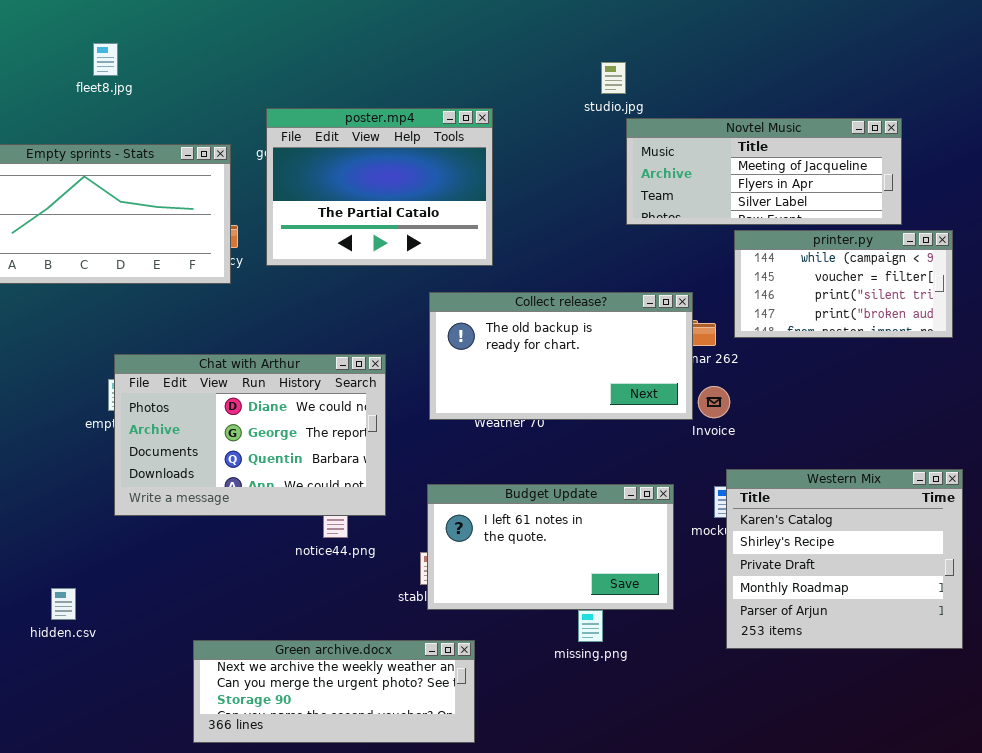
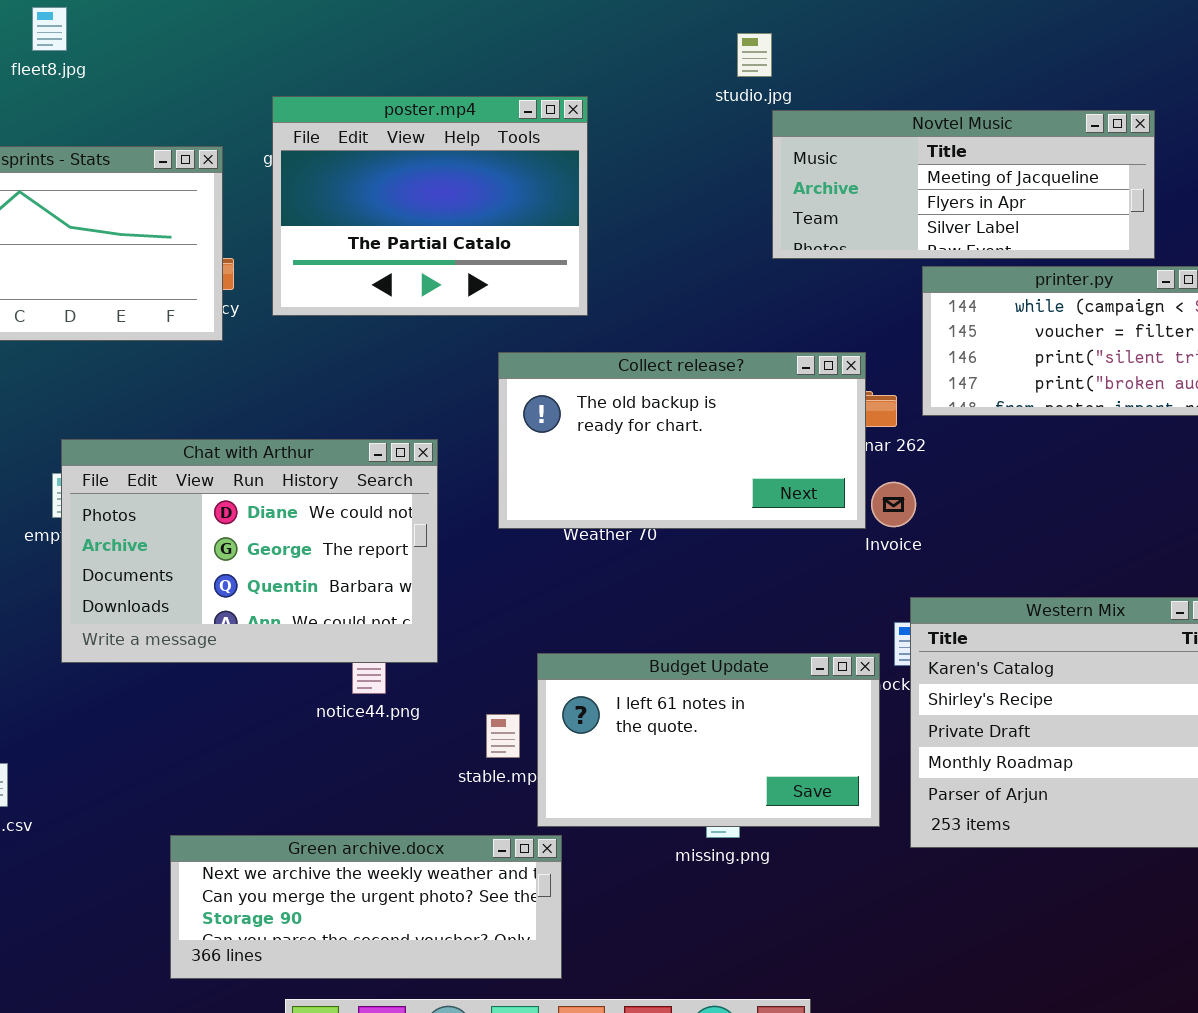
Budget Update: [427,484,674,610] -> [537,653,880,827], moved

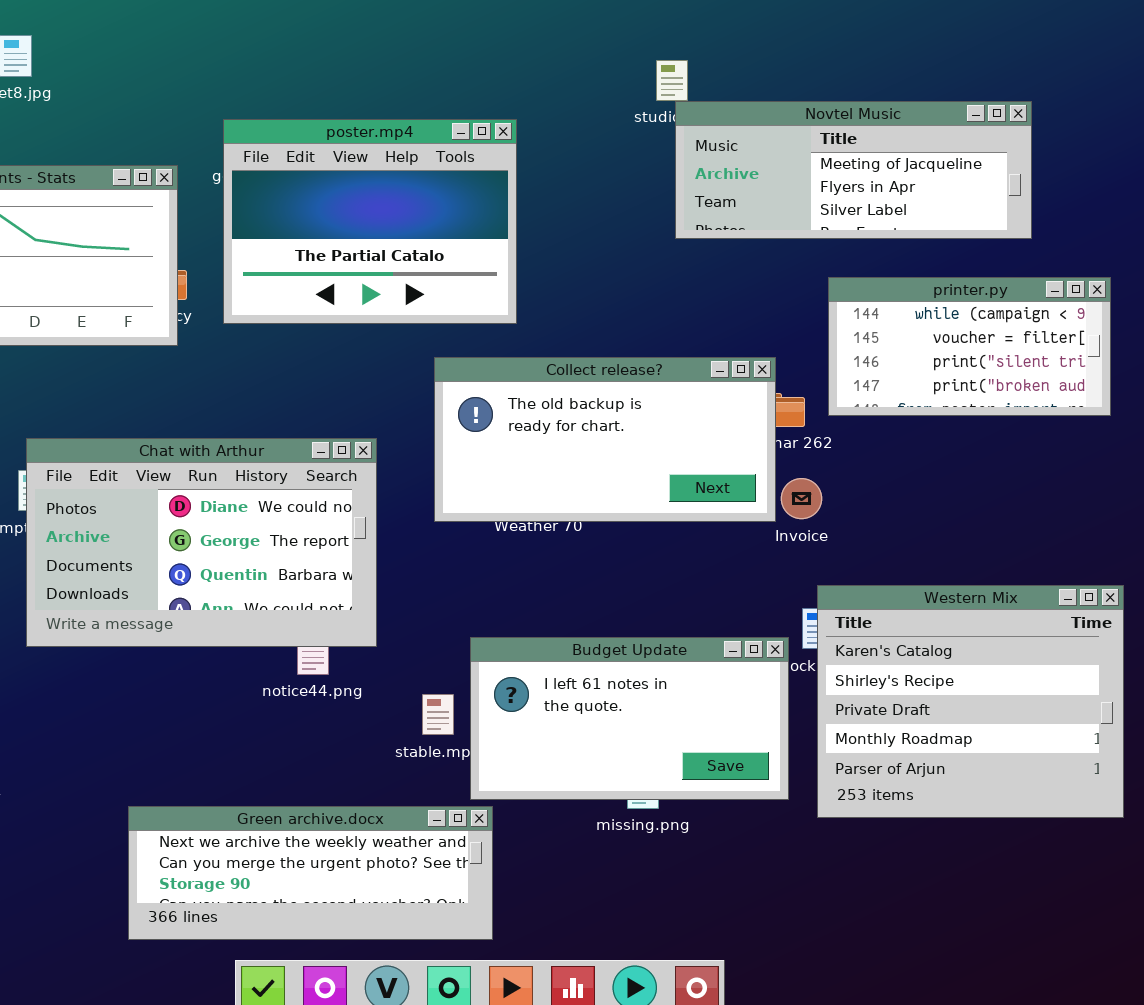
Novtel Music: [772,110,1155,259] -> [675,101,1032,239], moved

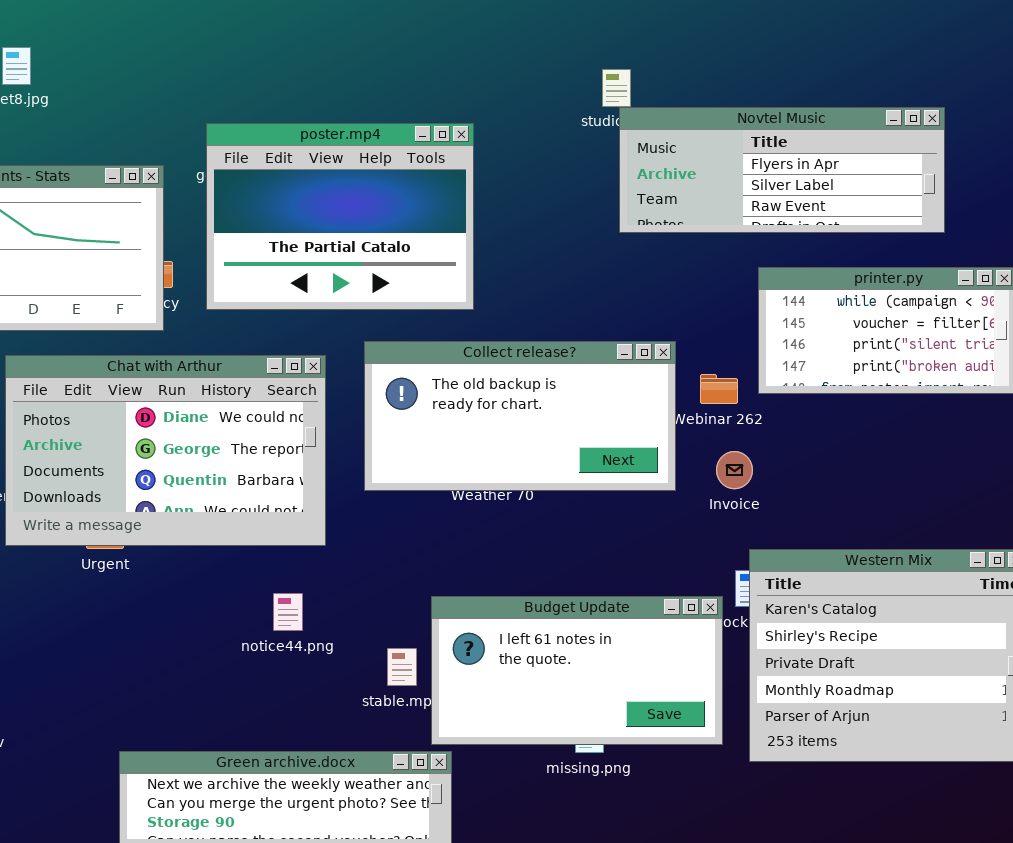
Novtel Music: [675,101,1032,239] -> [619,107,945,233], scrolled down 1 row
Collect release?: [434,357,776,522] -> [364,341,676,491], moved
Chat with Arthur: [26,438,377,647] -> [5,355,326,546], moved

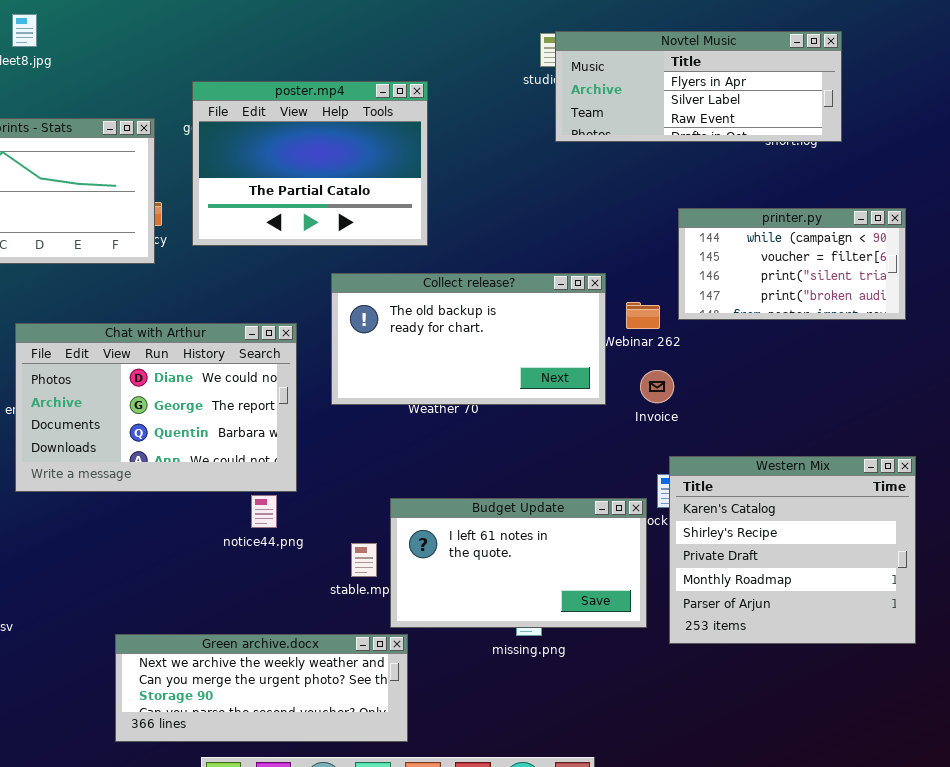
Novtel Music: [619,107,945,233] -> [555,31,842,142], moved
Chat with Arthur: [5,355,326,546] -> [15,323,297,492], moved

